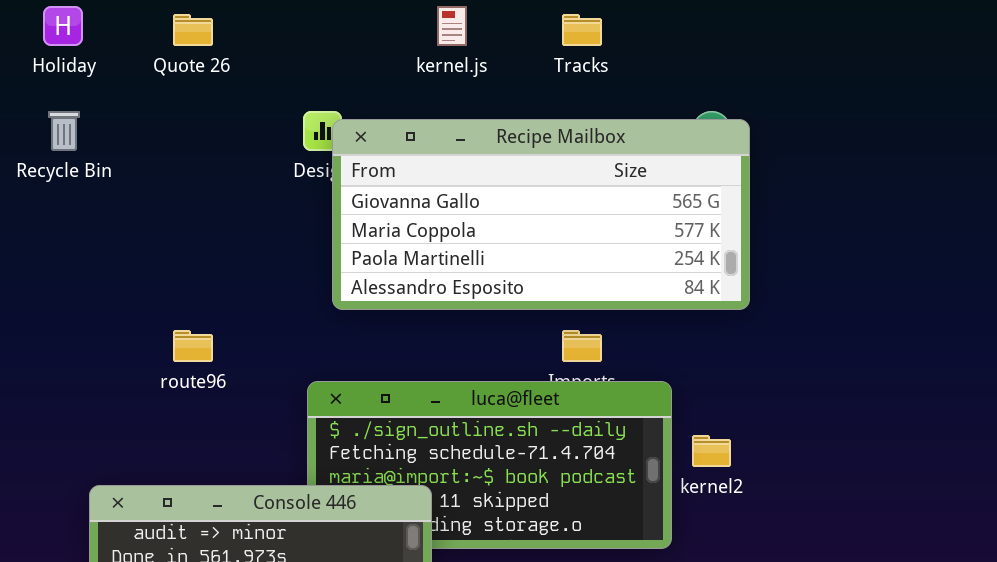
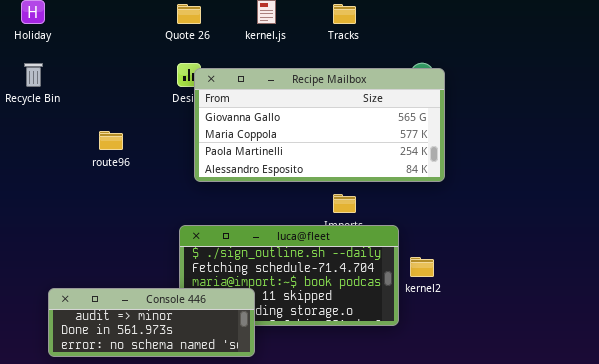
Quote 26: [173,14,213,46] -> [177,4,201,24], moved
route96: [173,330,213,362] -> [99,131,123,150], moved

